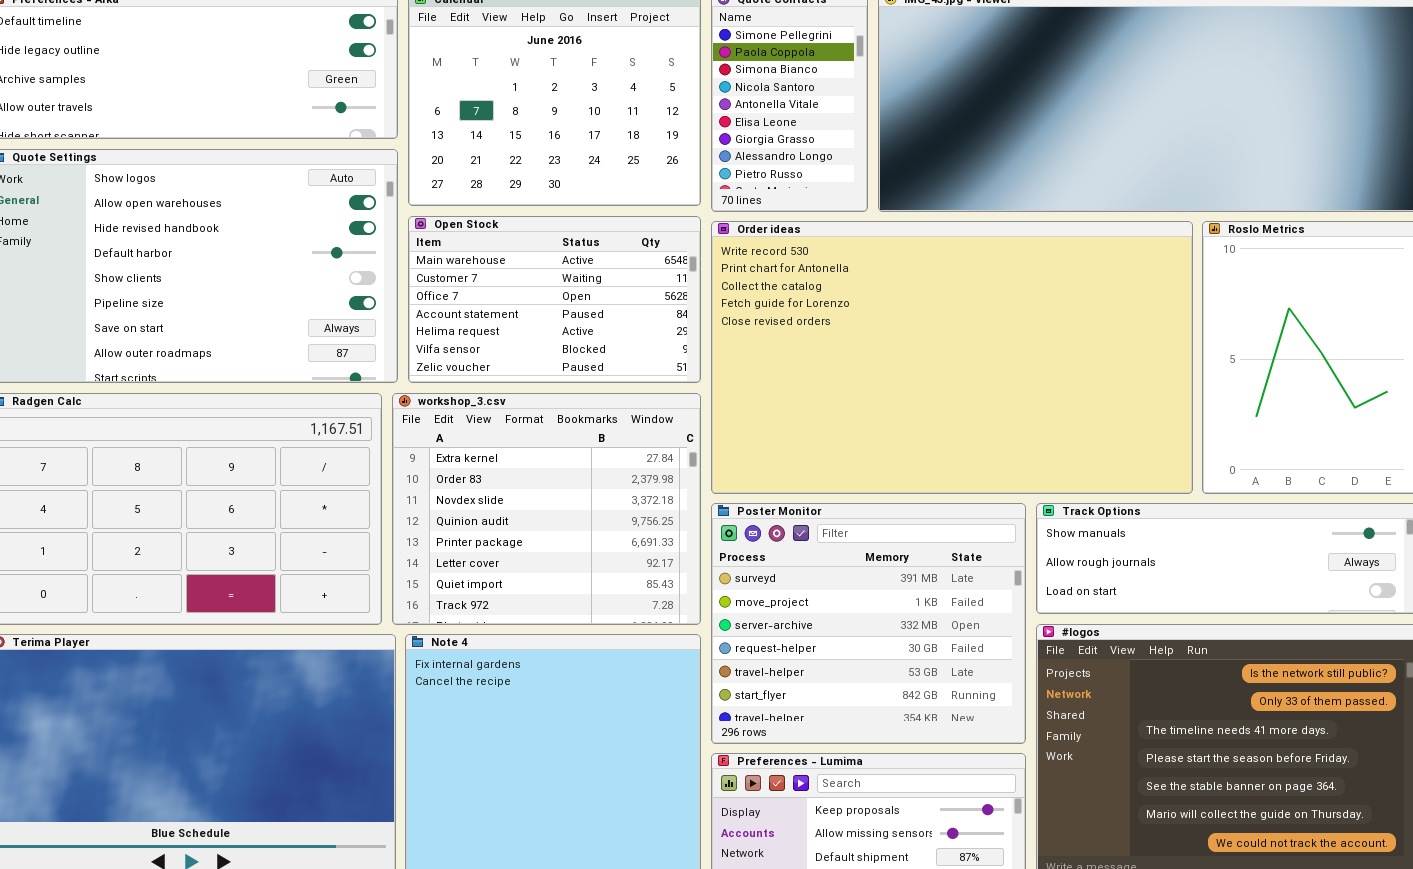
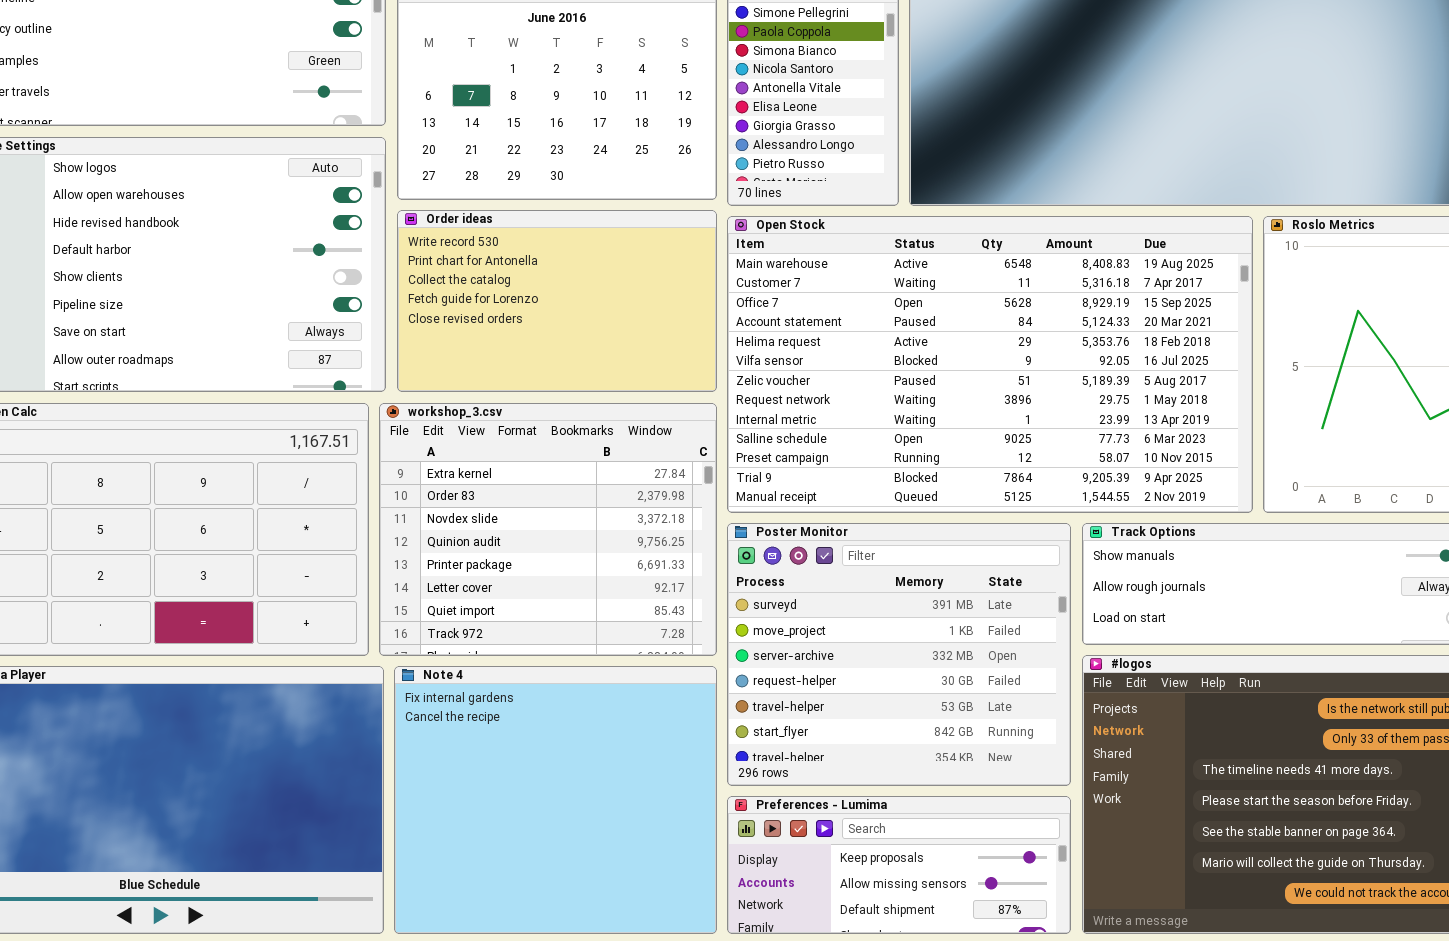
Open Stock: [408,216,701,383] -> [727,216,1253,513], moved, resized
Order ideas: [711,221,1193,494] -> [397,210,717,392], moved, resized

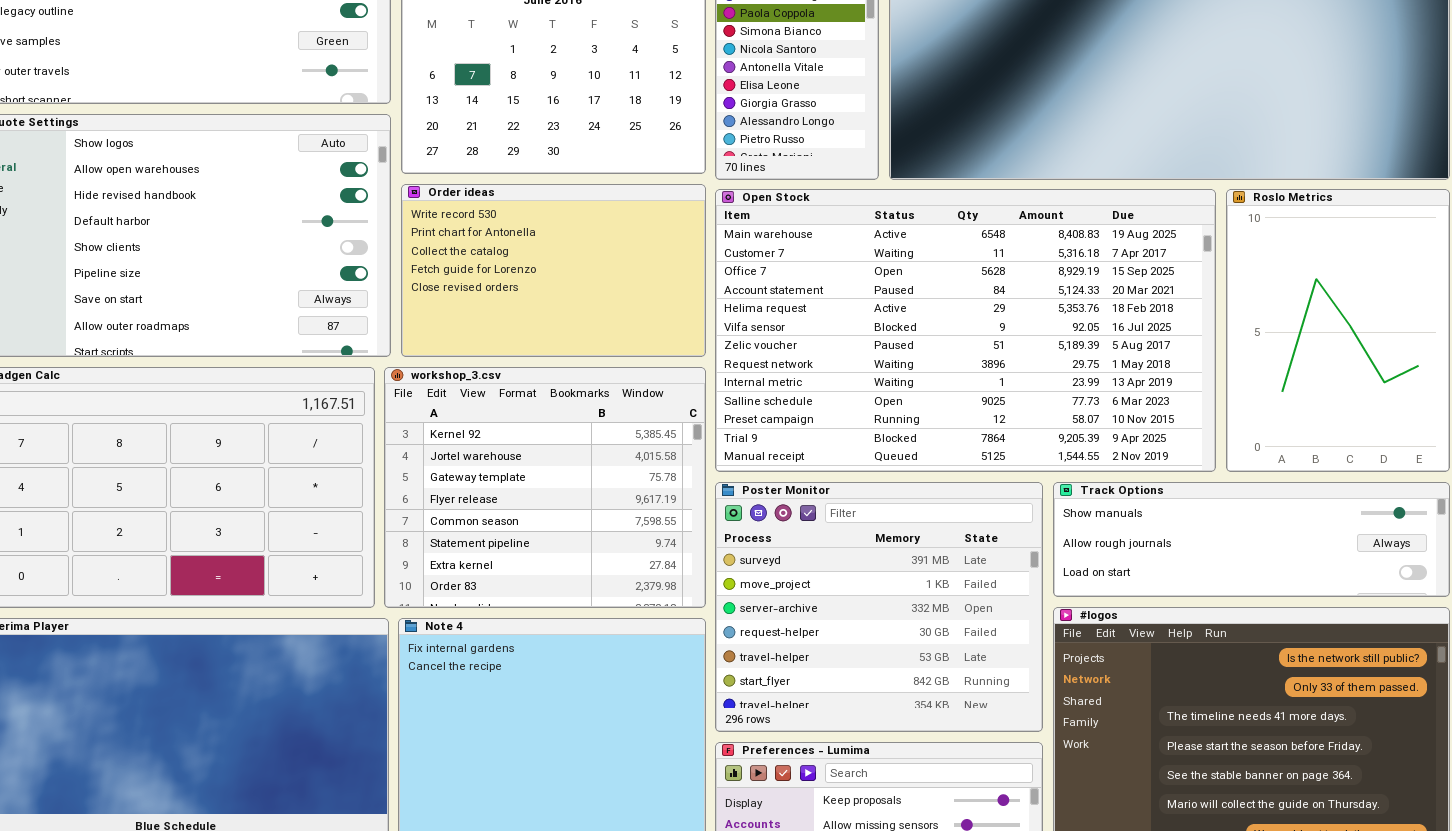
workshop_3.csv: [379,403,717,656] -> [384,367,706,608], scrolled up 6 rows

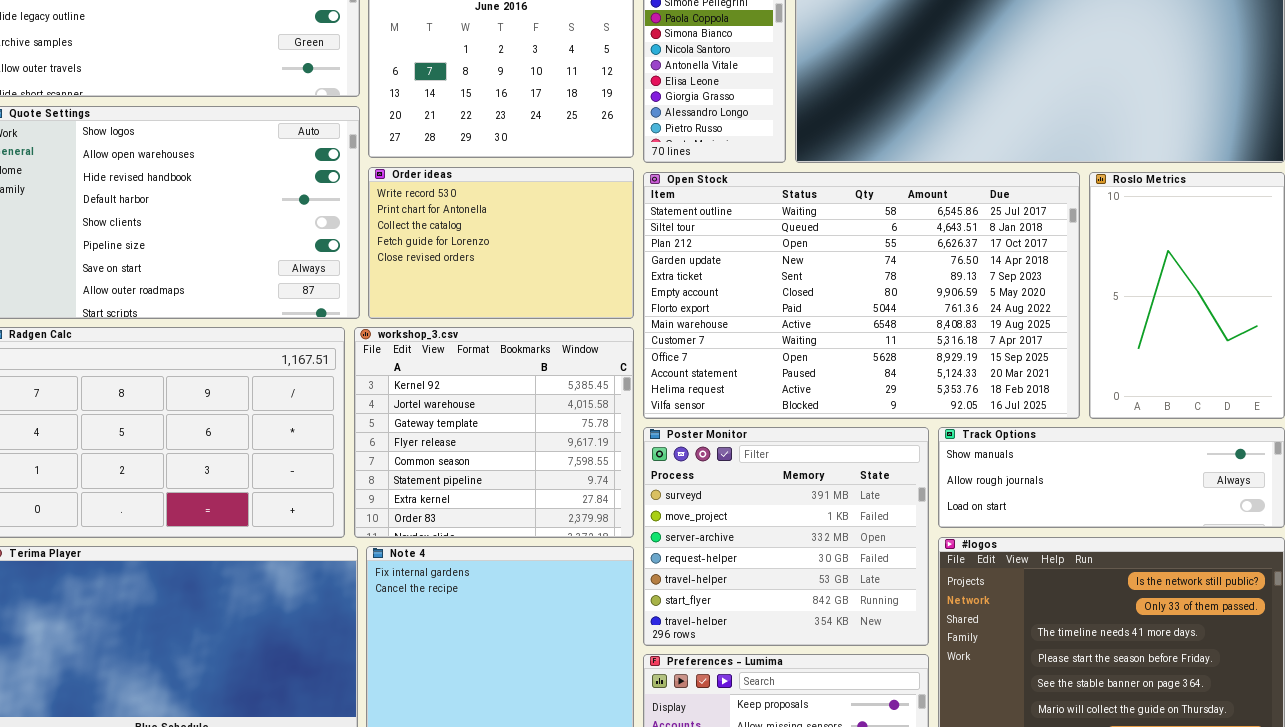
Open Stock: [715,189,1216,472] -> [643,172,1080,419], scrolled up 7 rows

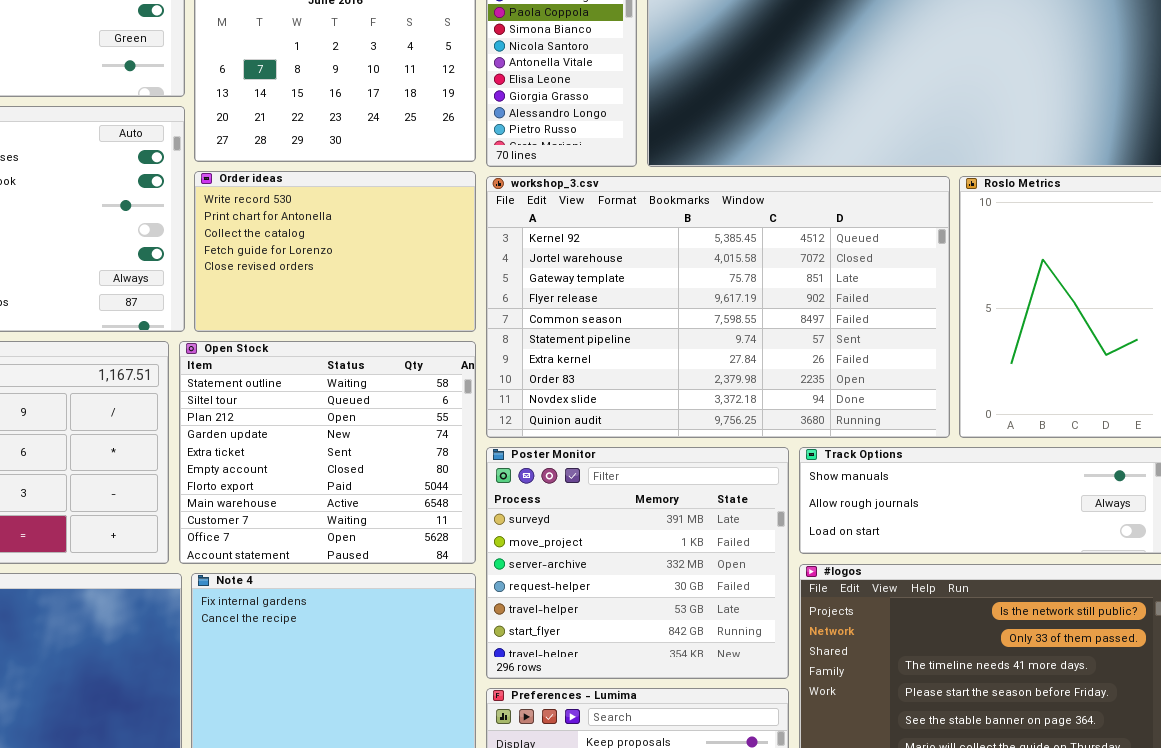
Open Stock: [643,172,1080,419] -> [179,341,476,564], moved, resized
workshop_3.csv: [354,327,634,538] -> [486,176,950,438], moved, resized

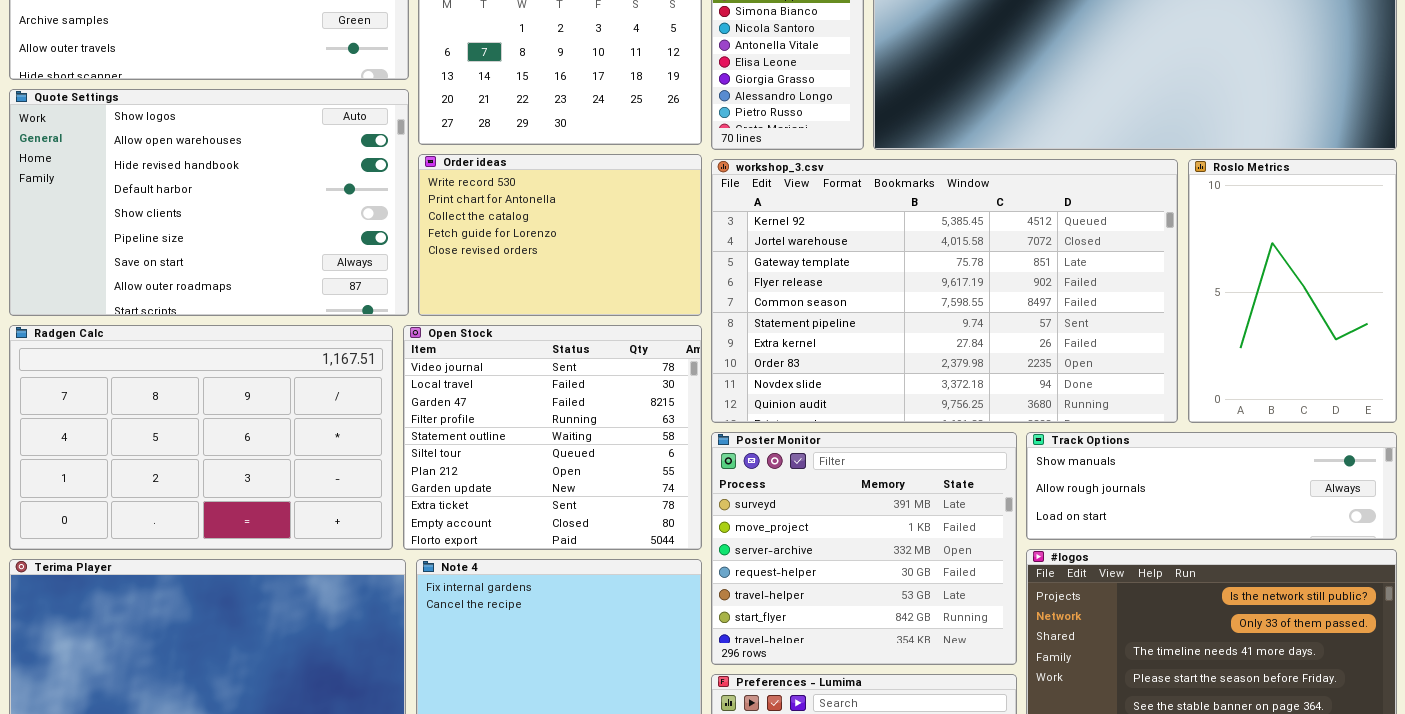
Open Stock: [179,341,476,564] -> [403,325,702,550], scrolled up 4 rows

